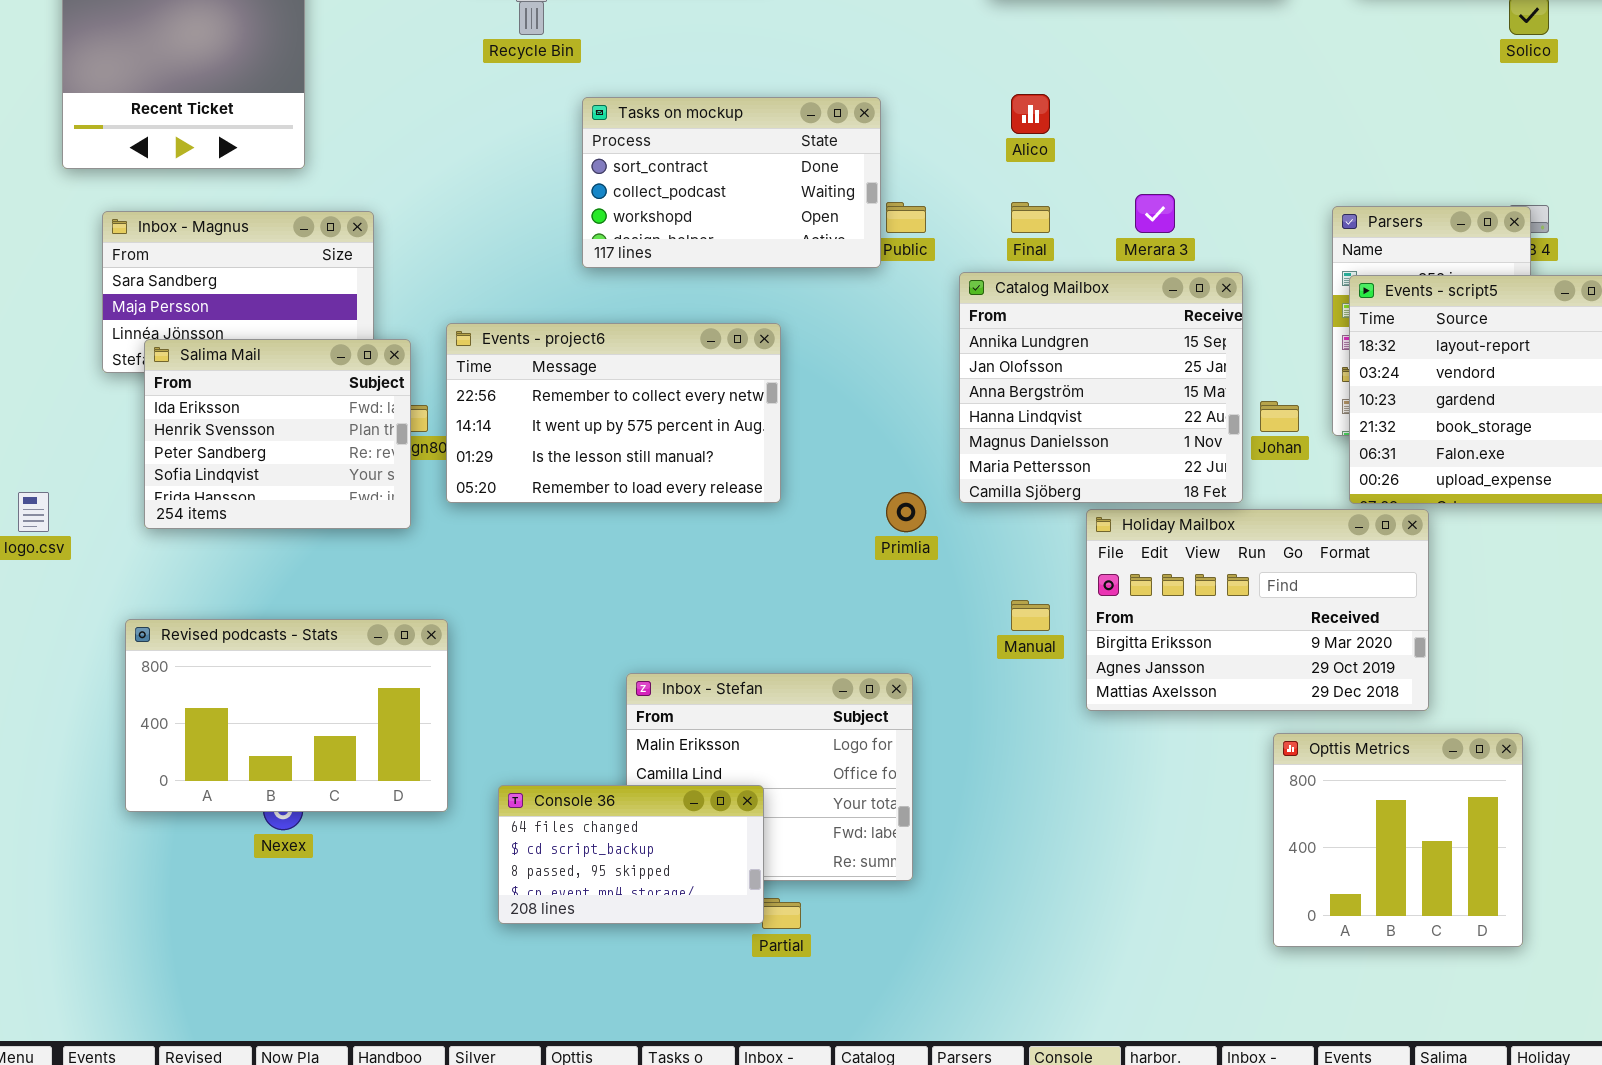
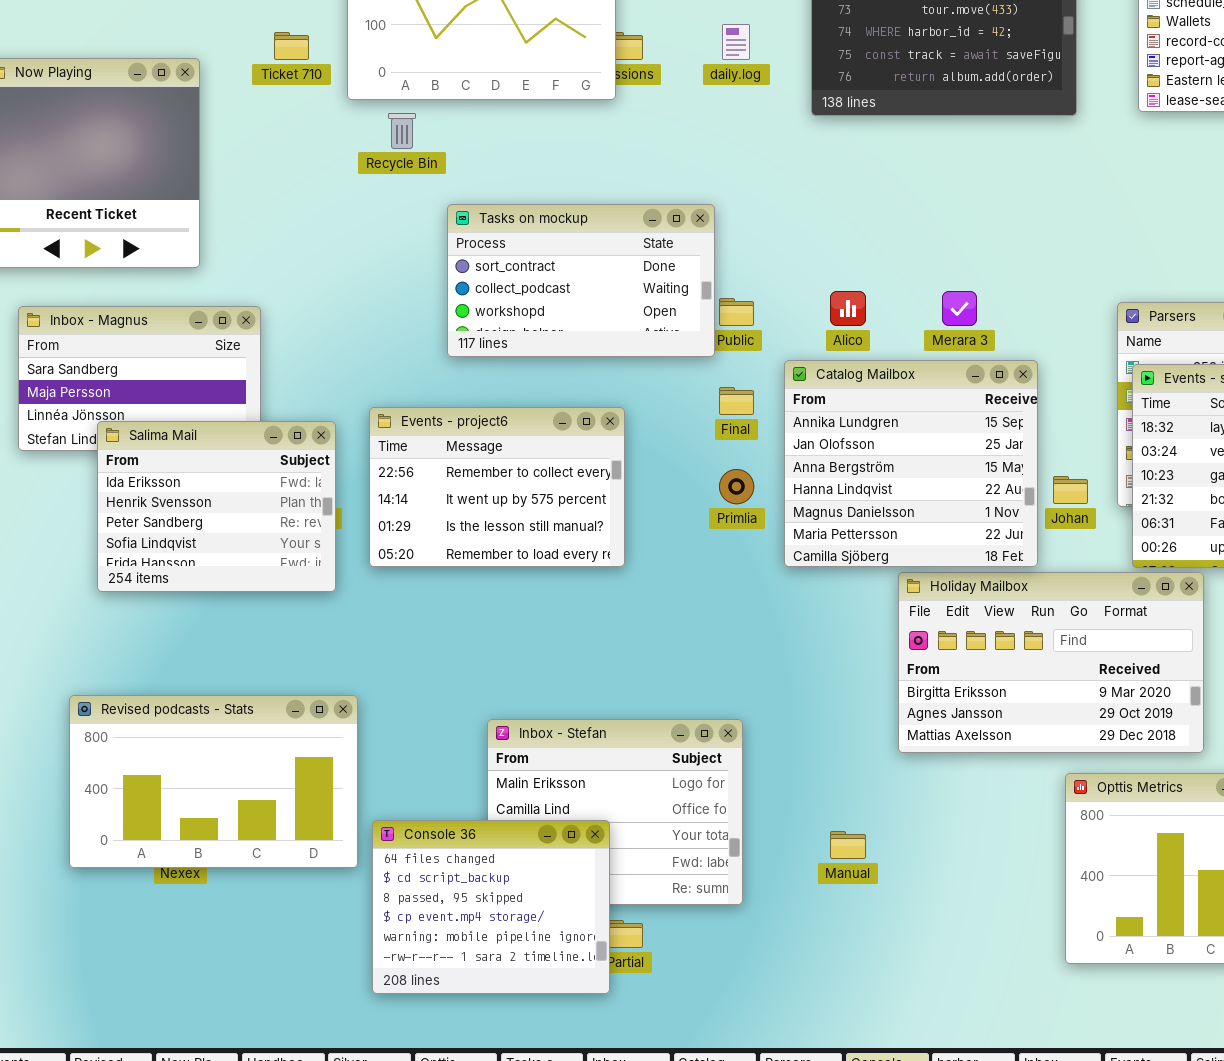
Alico: [1011,94,1050,134] -> [830,291,866,326], moved
Final: [1011,202,1050,233] -> [719,387,754,415], moved
Events - project6: [446,323,781,503] -> [369,407,625,567], resized
Salima Mail: [144,339,411,529] -> [97,421,336,592], moved
Primlia: [886,492,926,532] -> [719,469,754,504], moved
Manual: [1011,600,1050,631] -> [830,831,866,859], moved
Revised podcasts - Stats: [125,619,448,812] -> [69,695,358,868], moved
Console 36: [498,785,764,924] -> [372,820,610,994], resized

